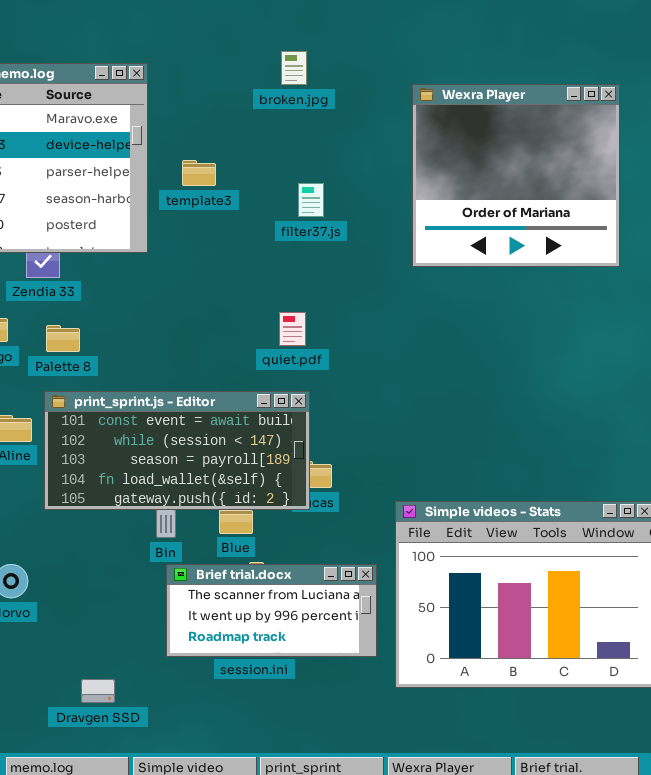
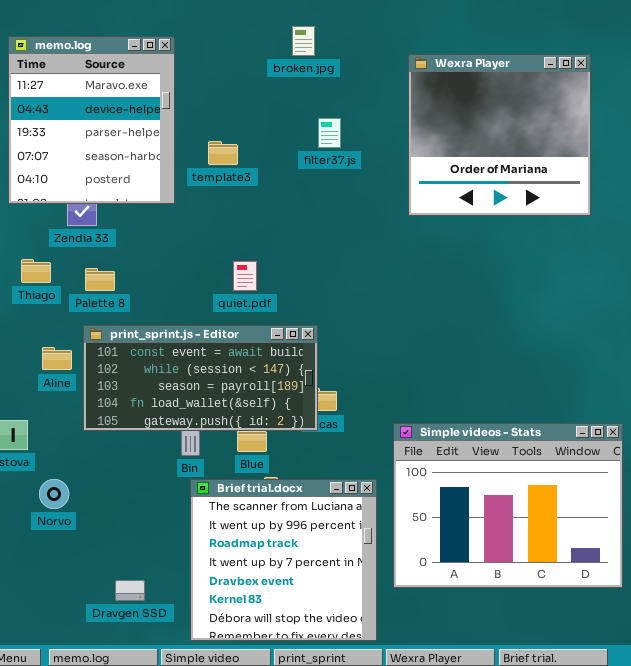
template3: [182,160,216,186] -> [208,141,238,165], moved
filter37.js: [298,183,324,217] -> [318,118,341,148], moved
quiet.pdf: [279,312,306,346] -> [233,261,257,291], moved
Brief trial.docx: [166,564,377,657] -> [190,479,377,641], resized

